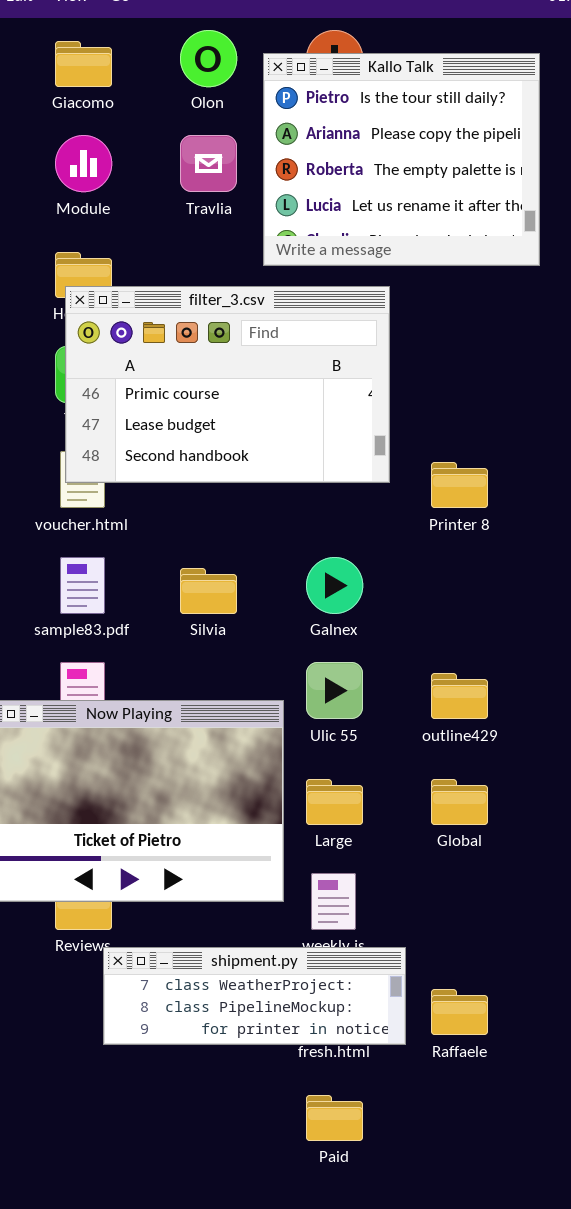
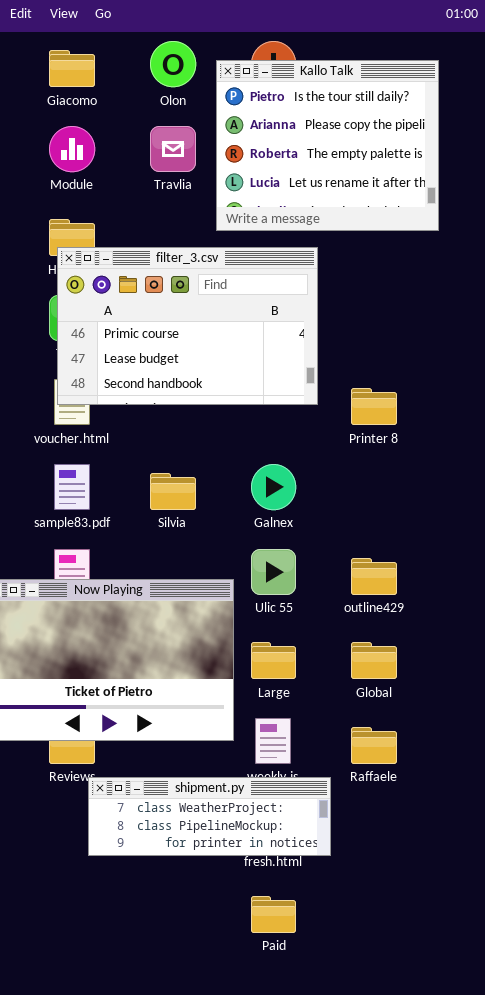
Raffaele: [431,989,488,1035] -> [351,727,397,764], moved

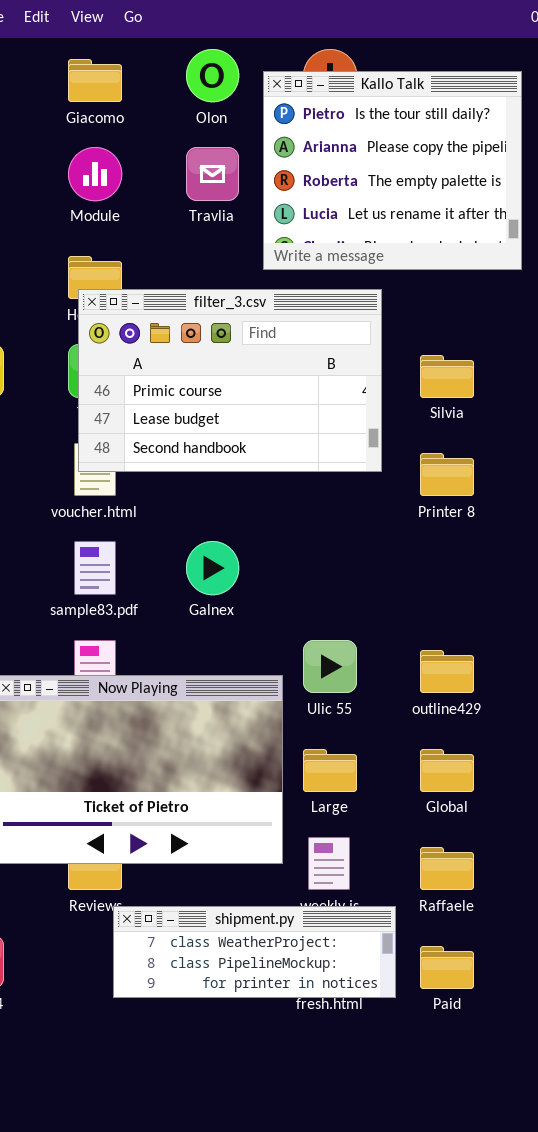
Galnex: [251,464,296,510] -> [186,541,239,595], moved
Silvia: [150,473,196,510] -> [420,355,474,398], moved
Paid: [251,896,296,933] -> [420,946,474,989], moved

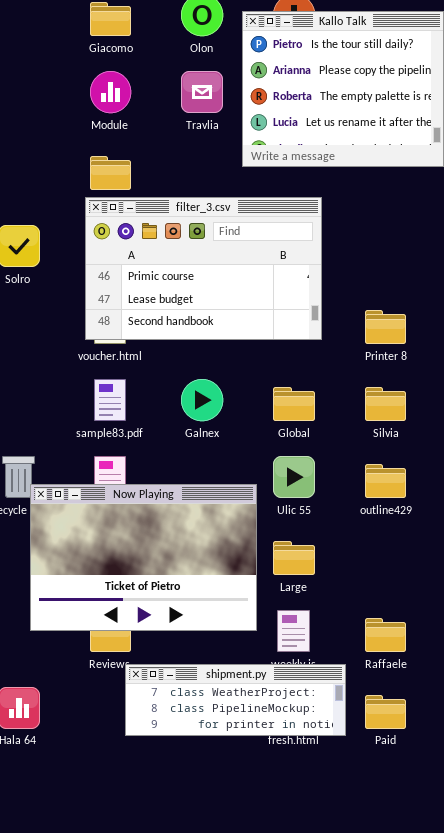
filter_3.csv: [78,289,382,472] -> [85,197,322,340], moved
Silvia: [420,355,474,398] -> [365,387,406,421], moved
Global: [420,749,474,792] -> [273,387,315,421], moved

